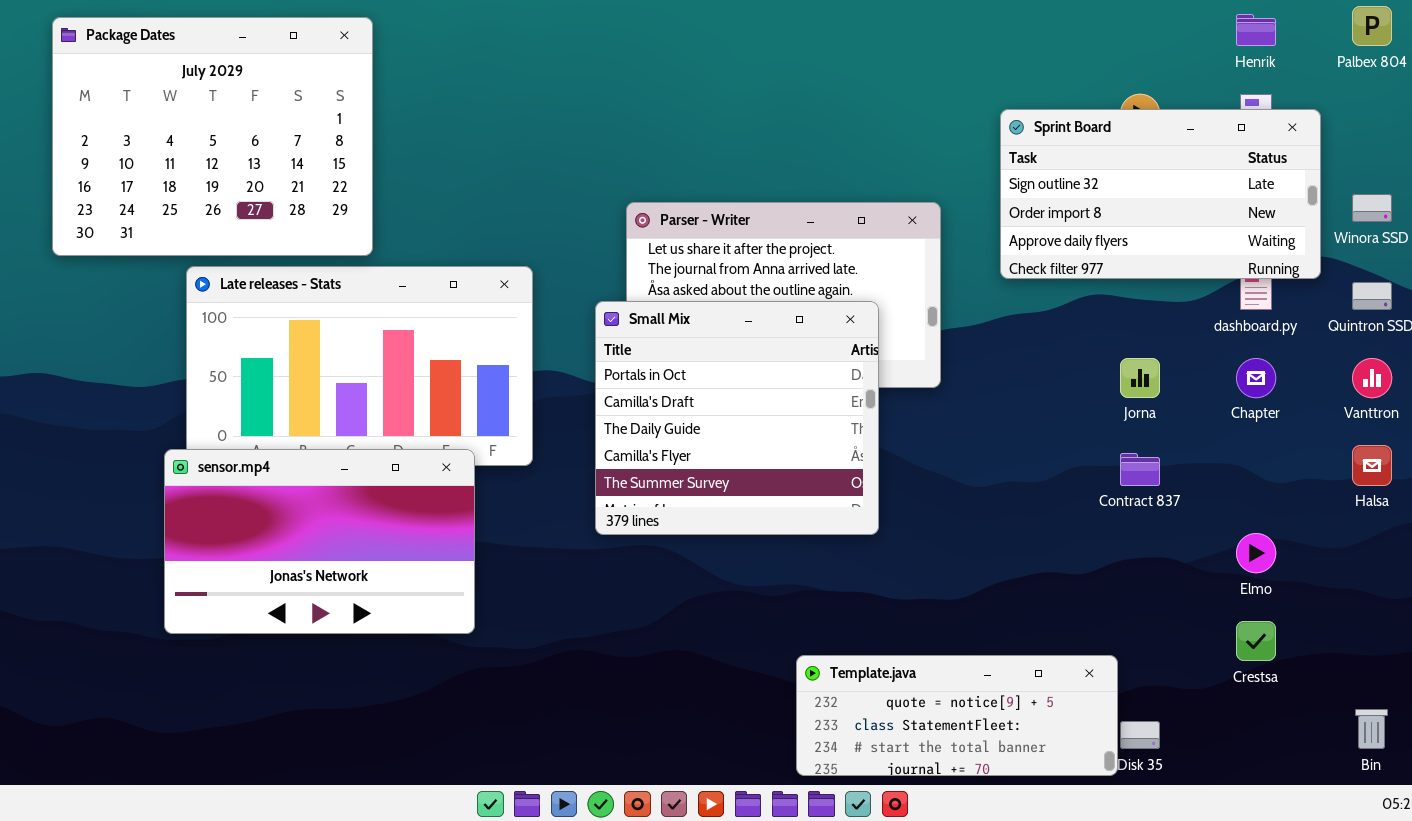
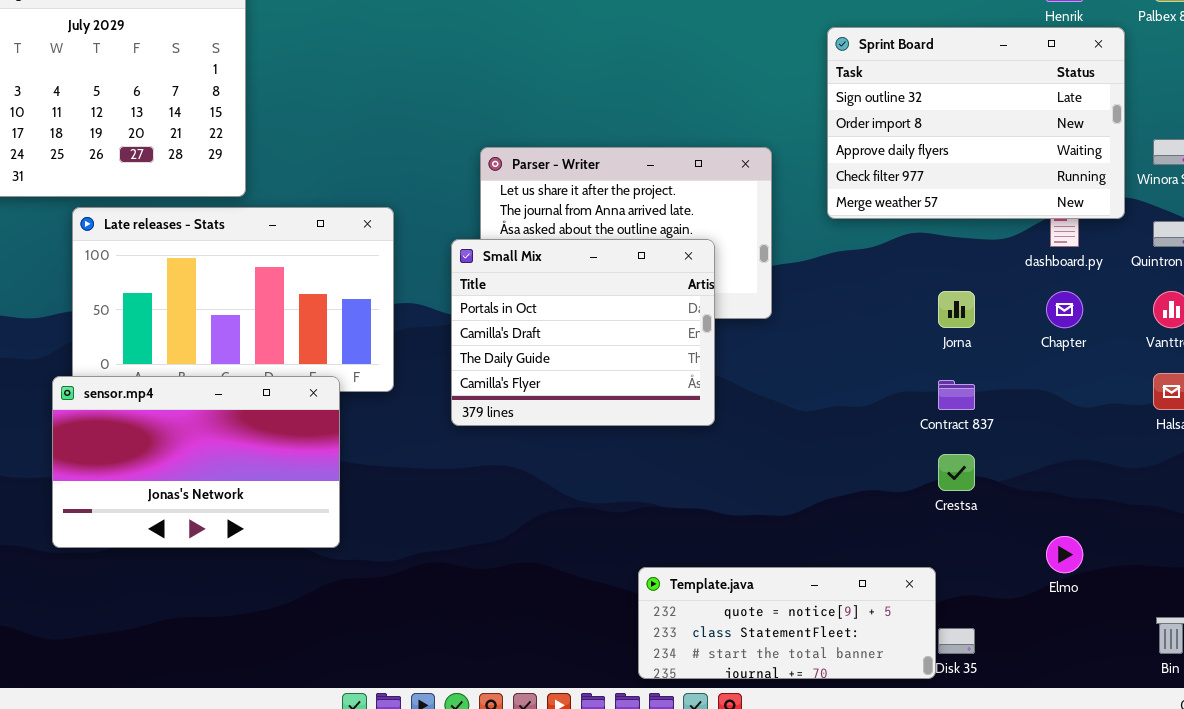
Sprint Board: [1000,109,1321,279] -> [827,27,1125,219], resized
Small Mix: [595,301,879,535] -> [451,239,715,426], resized
Elmo: [1236,533,1276,573] -> [1046,536,1083,573], moved
Crestsa: [1236,621,1276,661] -> [938,454,975,491], moved

